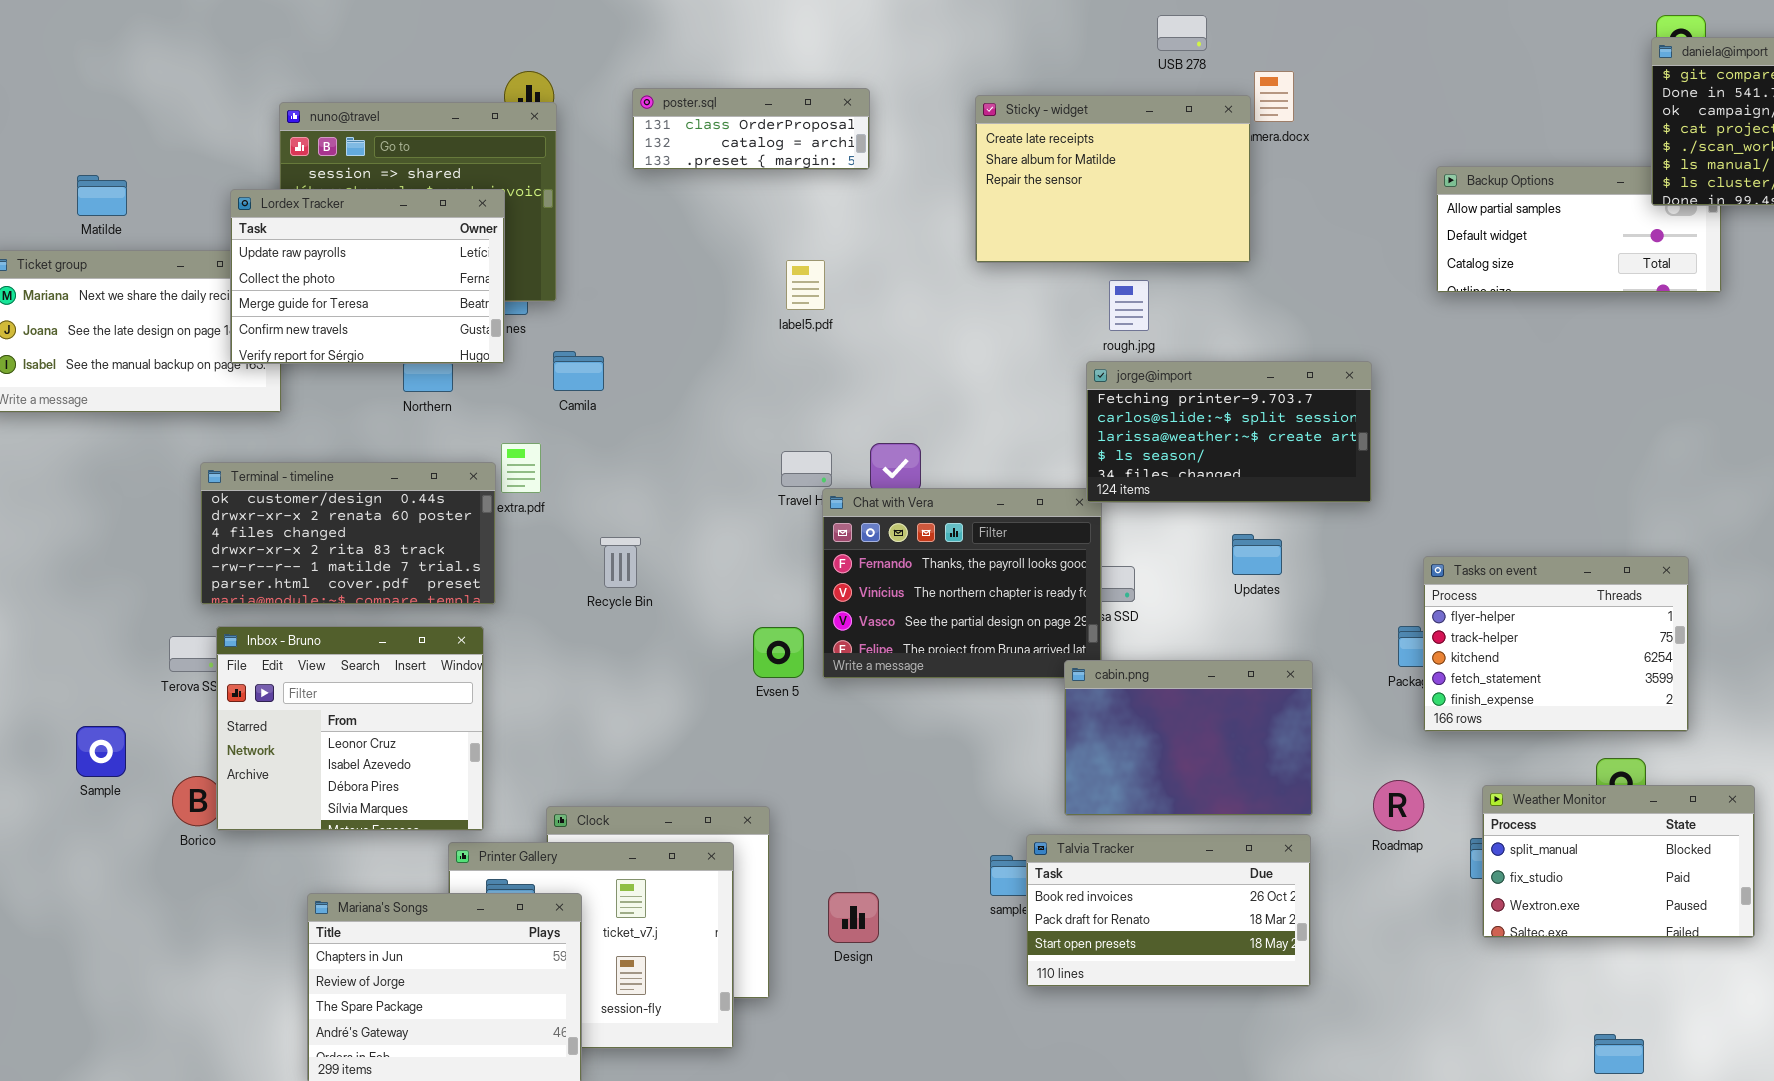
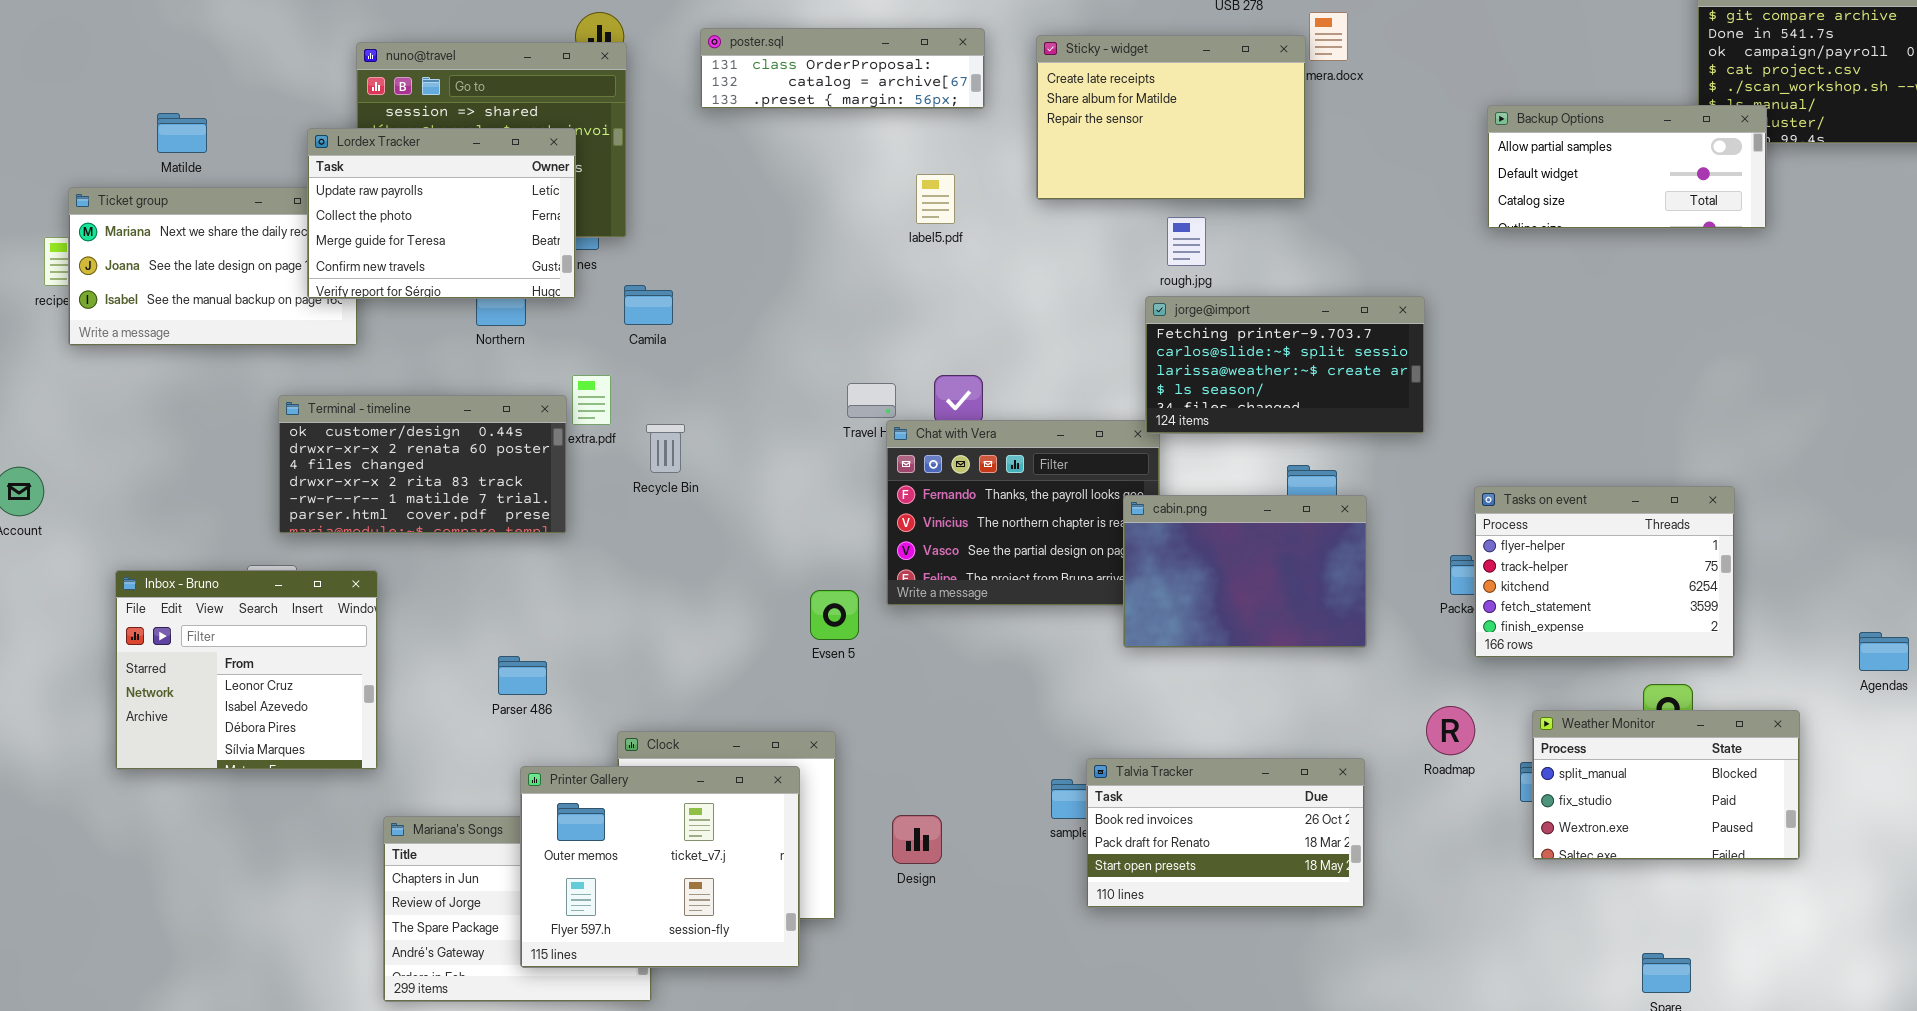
poster.sql: [632,88,870,170] -> [700,28,985,109], resized
Backup Options: [1436,166,1722,293] -> [1487,105,1767,229], raised
label5.pdf: [786,260,825,310] -> [916,174,955,224], moved
Recycle Bin: [600,537,641,588] -> [646,424,685,473], moved
Inbox - Bruno: [216,626,484,831] -> [115,570,378,770], moved
Evsen 5: [753,627,804,678] -> [810,590,859,640], moved
cabin.png: [1064,660,1313,816] -> [1123,495,1367,648], moved
Printer Gallery: [448,842,734,1049] -> [520,766,800,968], raised

